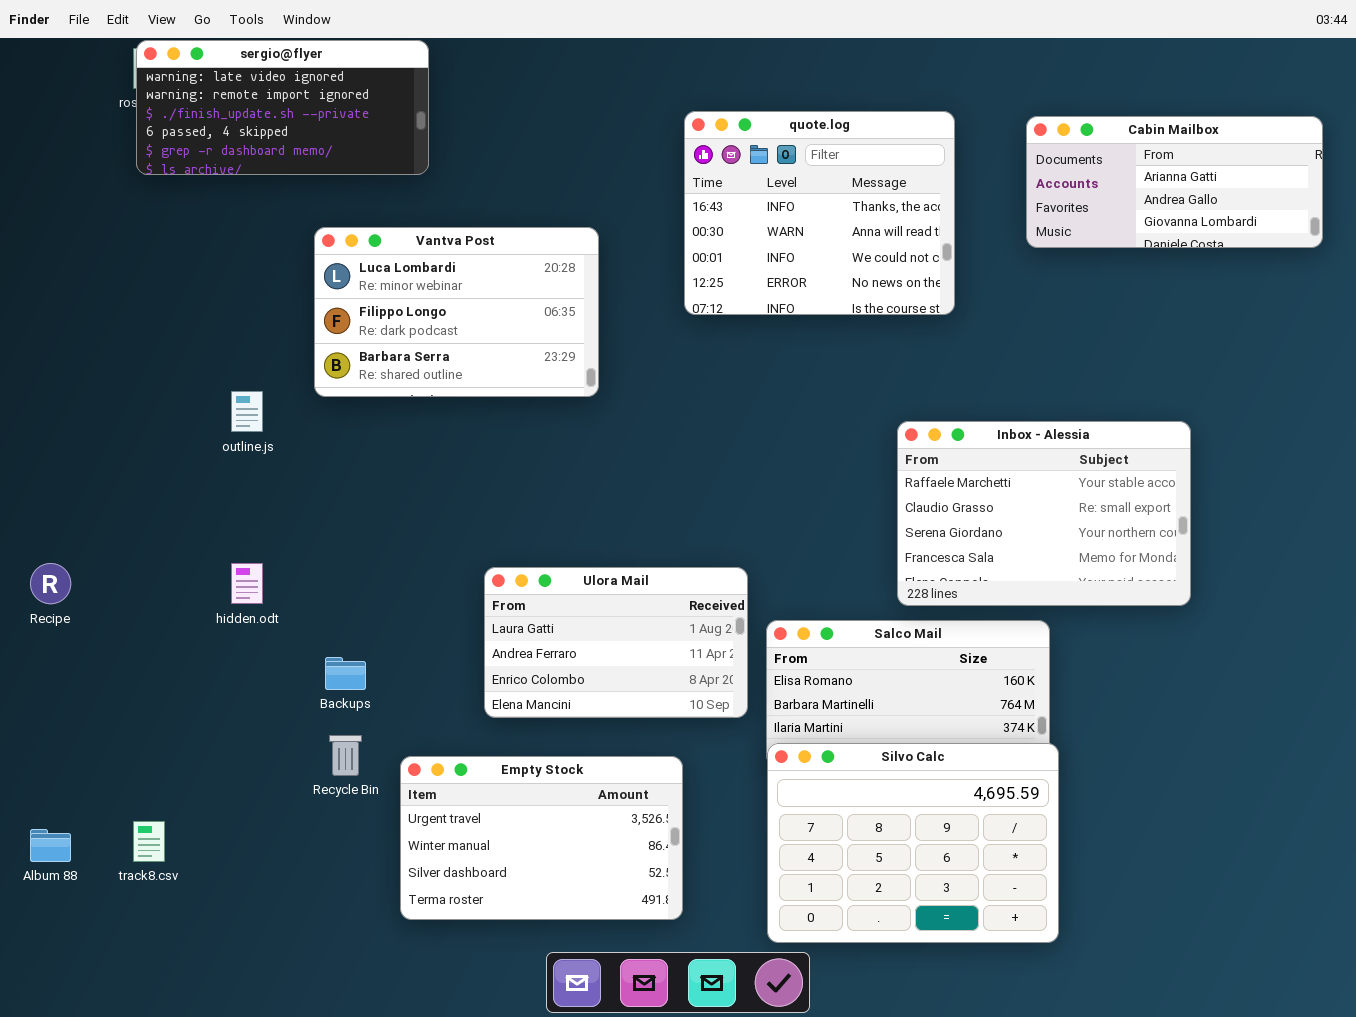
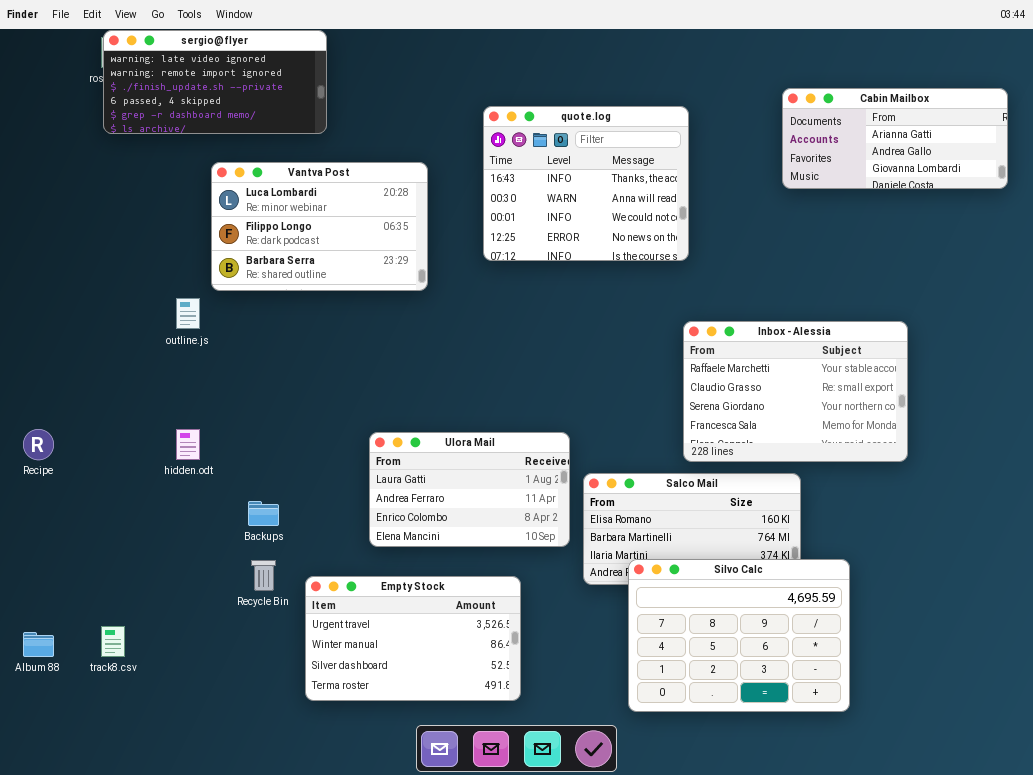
quote.log: [684,111,955,315] -> [483,106,689,261], moved
Vantva Post: [314,227,599,397] -> [211,162,428,291], moved
Silvo Calc: [767,743,1059,943] -> [628,559,850,712], moved

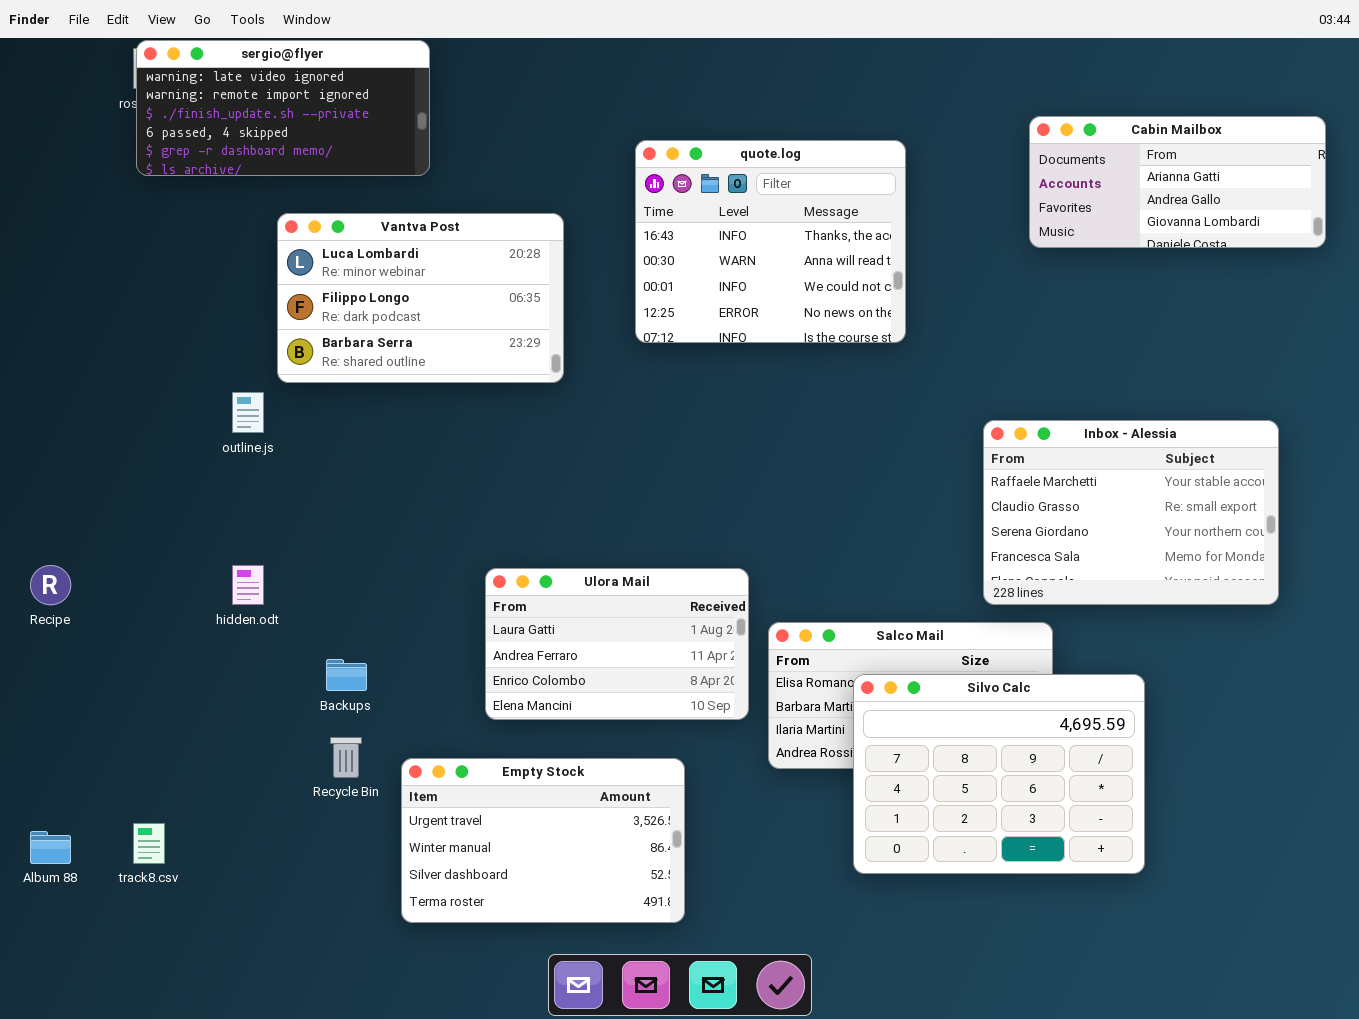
Inbox - Alessia: [683,321,908,462] -> [983,420,1279,605], moved
Silvo Calc: [628,559,850,712] -> [853,674,1145,874], moved

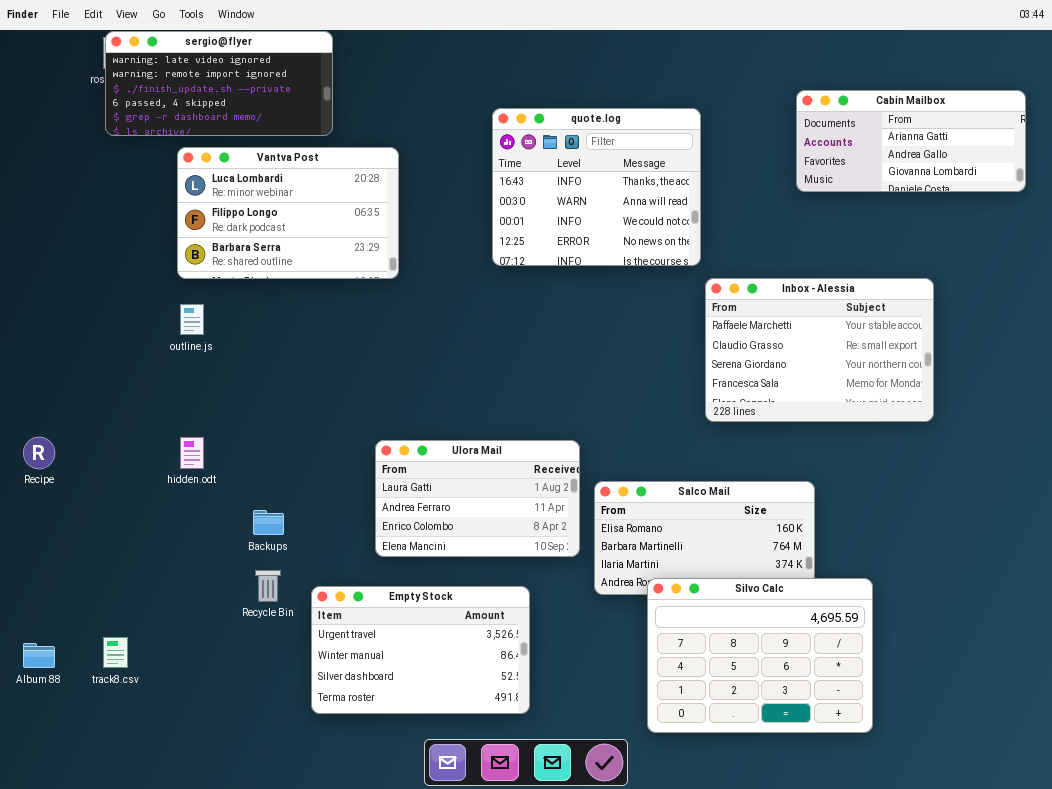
Vantva Post: [277,213,564,383] -> [177,147,399,279], moved
Inbox - Alessia: [983,420,1279,605] -> [705,278,934,422], moved
Silvo Calc: [853,674,1145,874] -> [647,578,873,733], moved

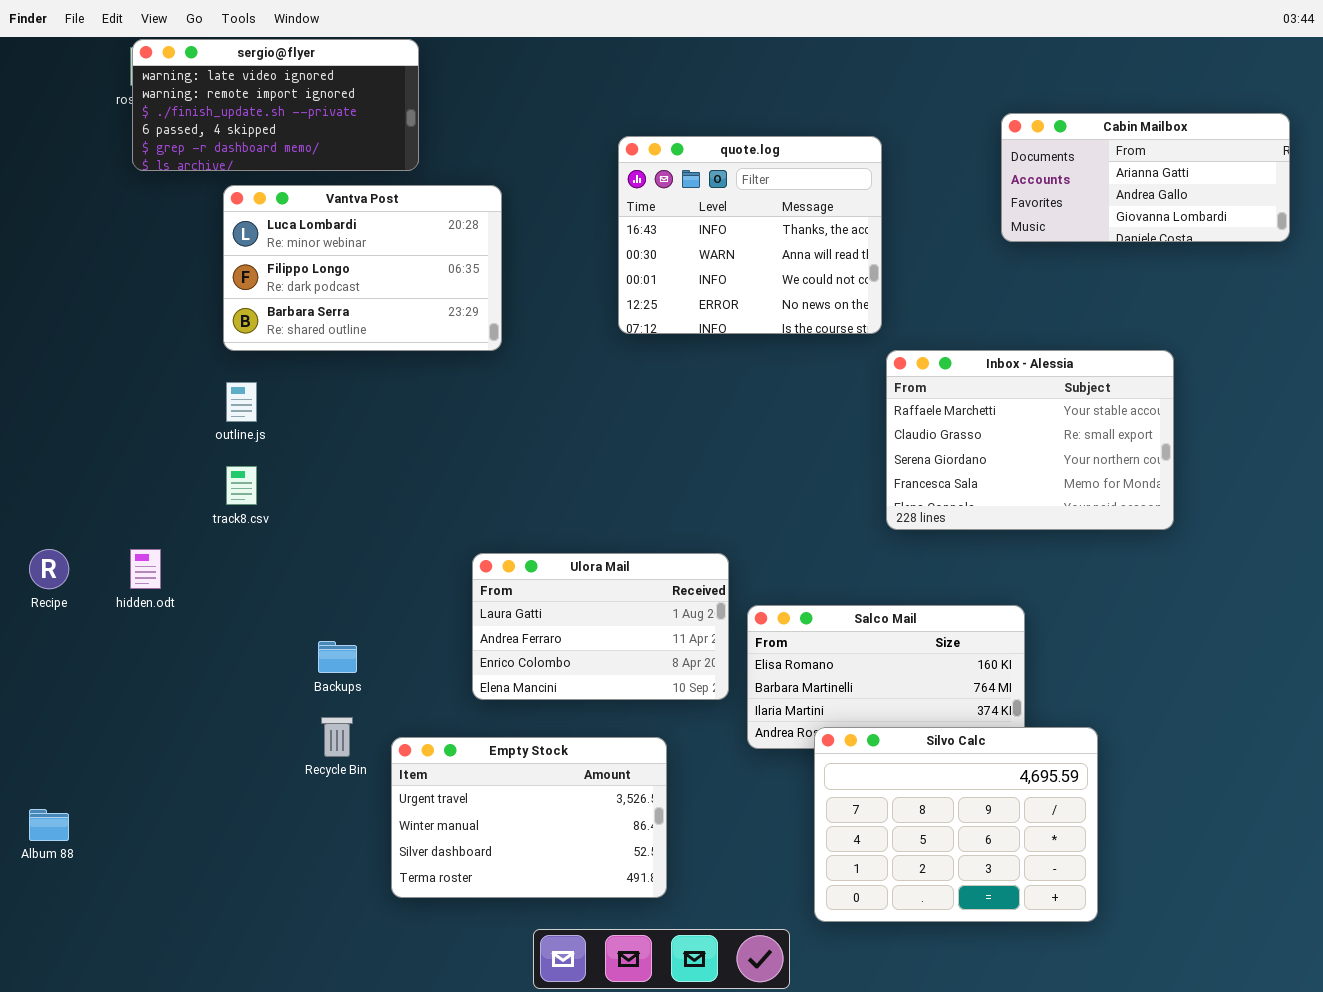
hidden.odt: [180,437,204,469] -> [130,549,161,589], moved
track8.csv: [103,637,128,668] -> [226,466,257,505], moved

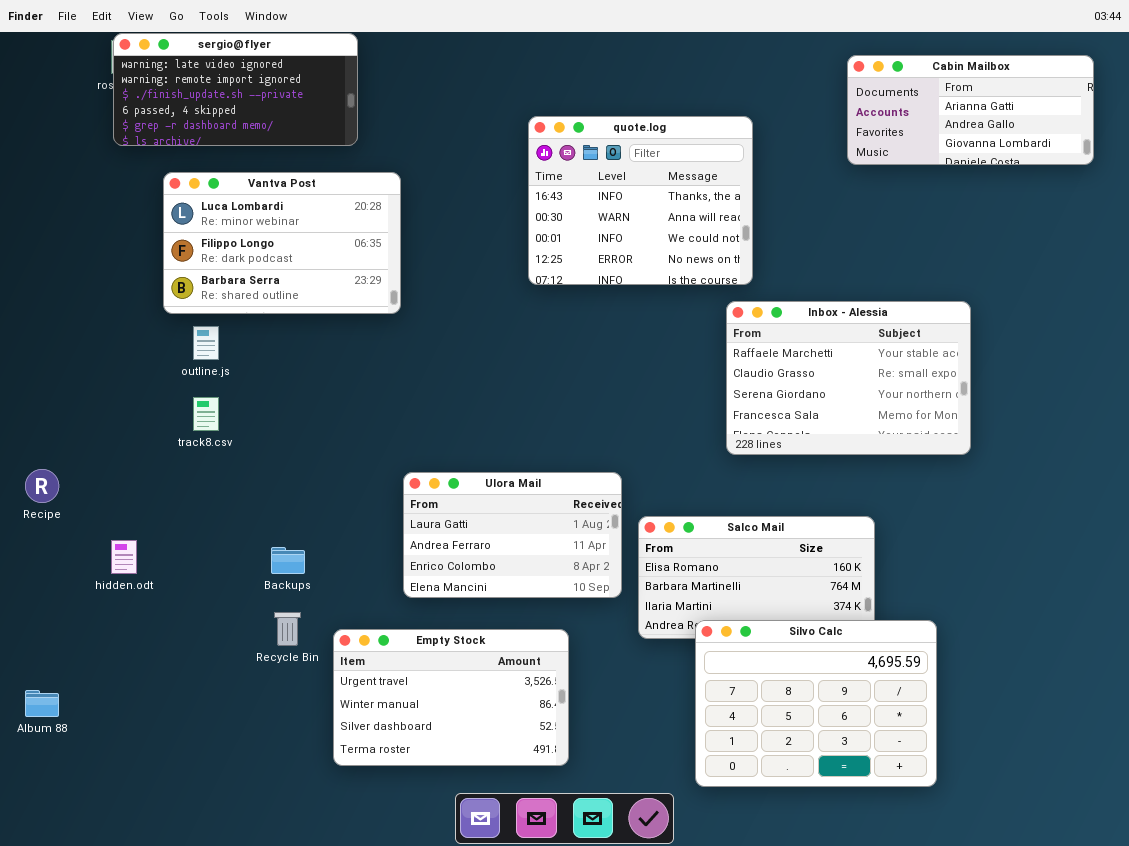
Cabin Mailbox: [1001,113,1290,242] -> [847,55,1094,165], moved
Vantva Post: [223,185,502,351] -> [163,172,401,314], moved
Inbox - Alessia: [886,350,1174,530] -> [726,301,971,455], moved
hidden.odt: [130,549,161,589] -> [111,540,137,574], moved

